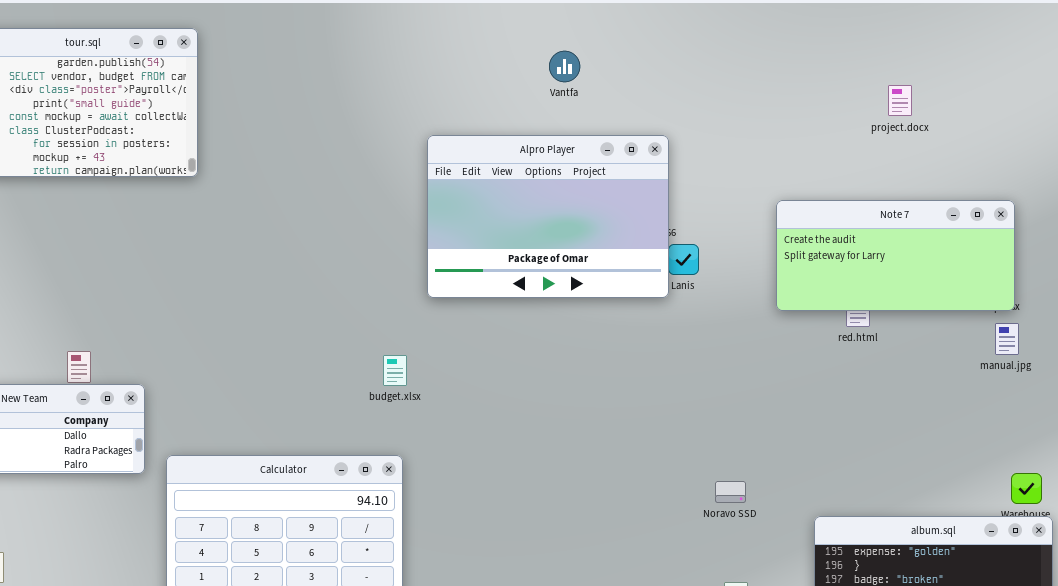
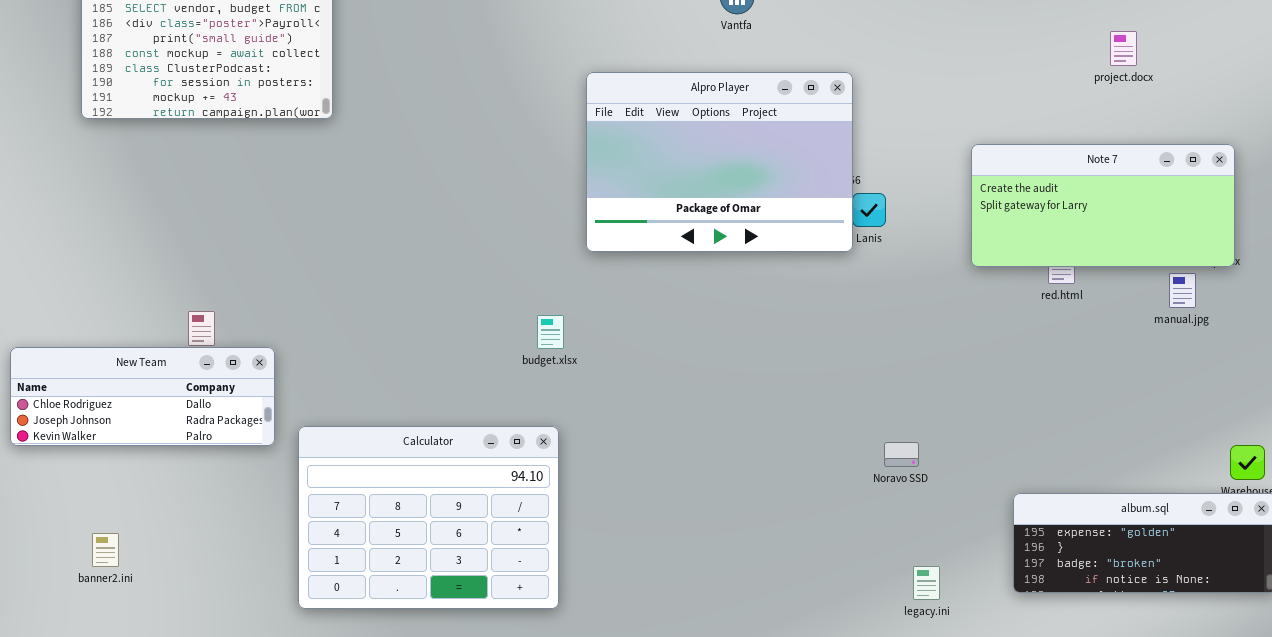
project.docx: [888,85,912,116] -> [1110,31,1137,66], moved
manual.jpg: [995,323,1019,355] -> [1169,273,1196,308], moved
Noravo SSD: [715,481,746,503] -> [884,442,919,467], moved

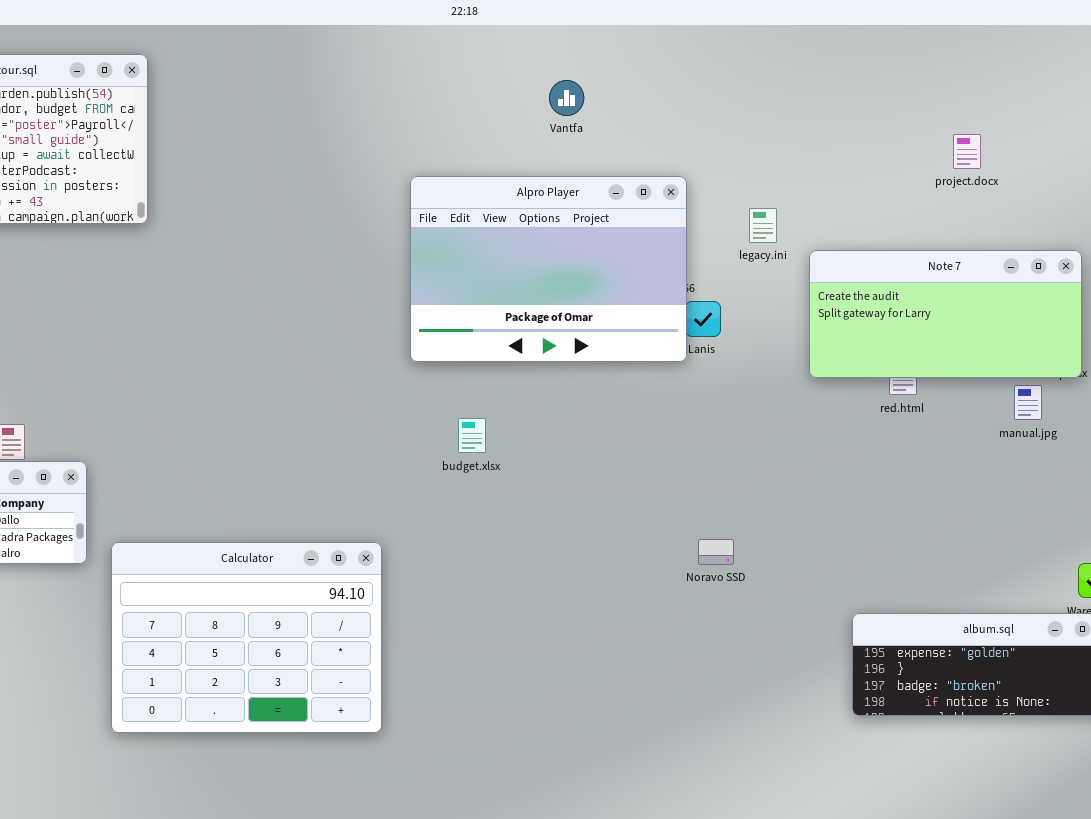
budget.xlsx: [537,315,564,349] -> [458,418,486,453], moved
Noravo SSD: [884,442,919,467] -> [698,539,734,565], moved
legacy.ini: [913,566,940,600] -> [749,208,777,243], moved

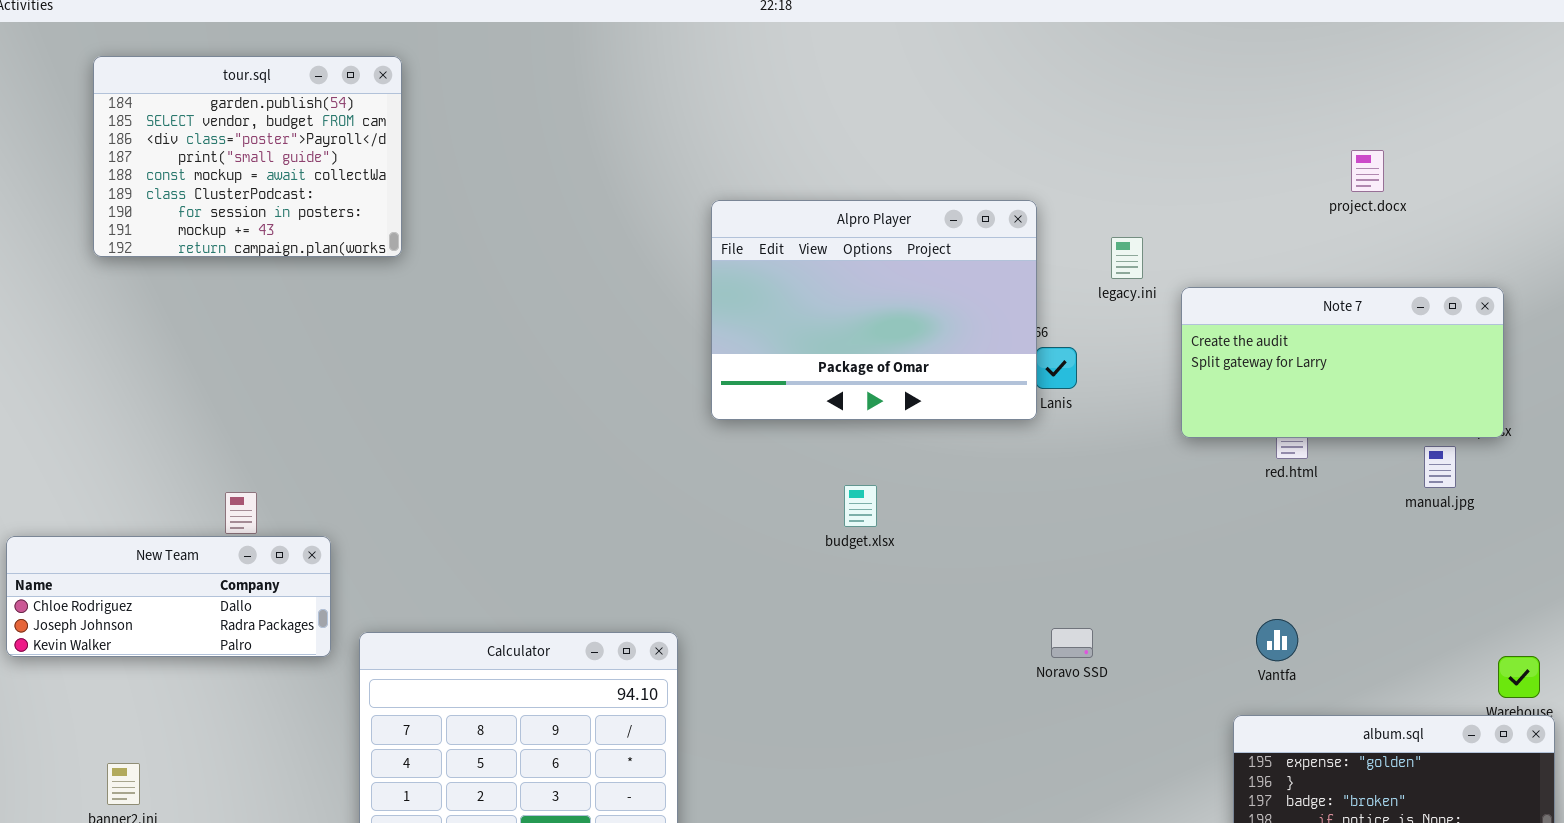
Vantfa: [549,80,584,116] -> [1256,619,1298,661], moved
budget.xlsx: [458,418,486,453] -> [844,485,877,527], moved

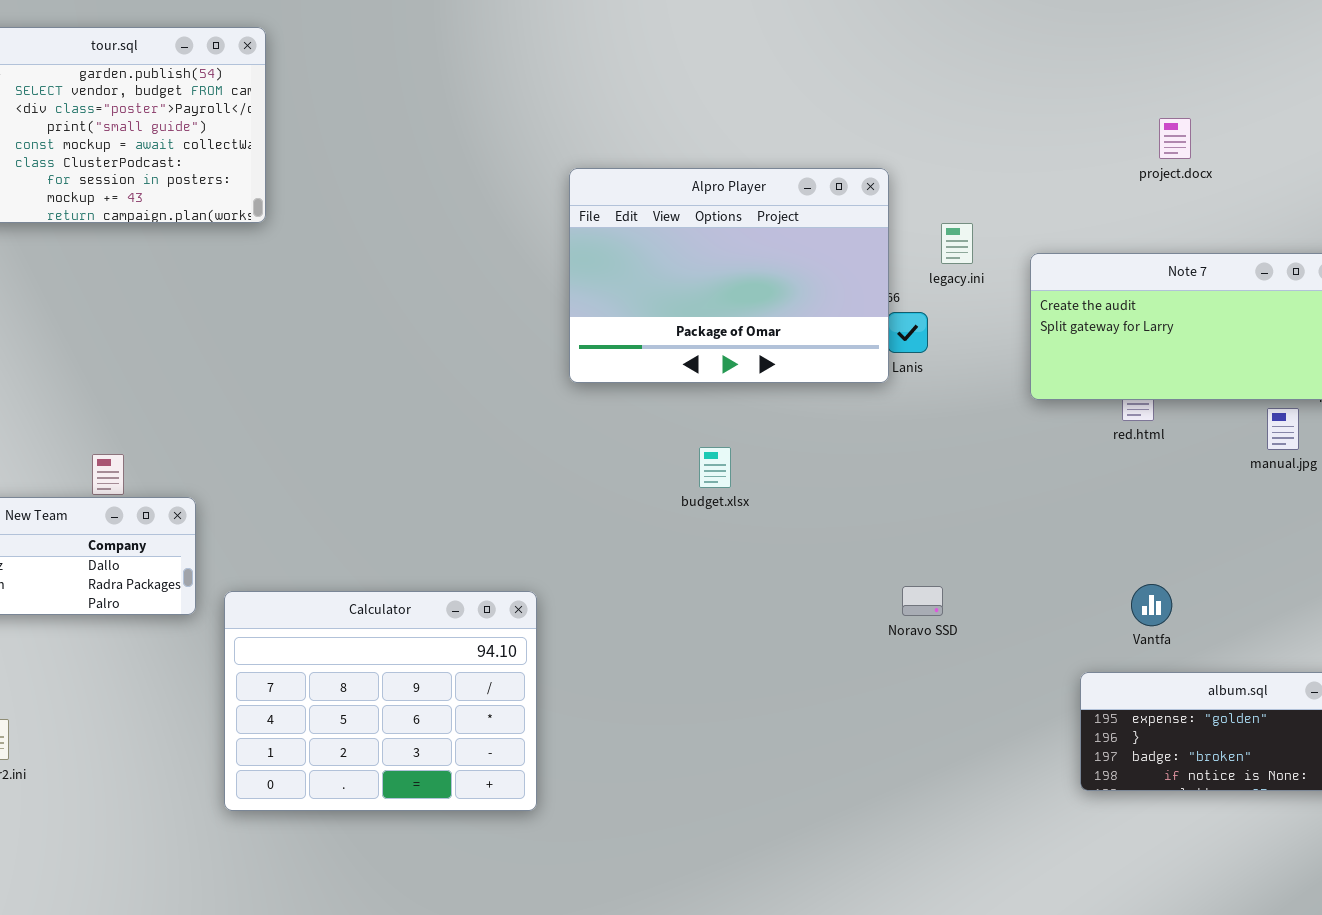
project.docx: [1351,150,1384,192] -> [1159,118,1191,159], moved
legacy.ini: [1111,237,1143,279] -> [941,223,973,264], moved
Vantfa: [1256,619,1298,661] -> [1131,584,1172,626], moved

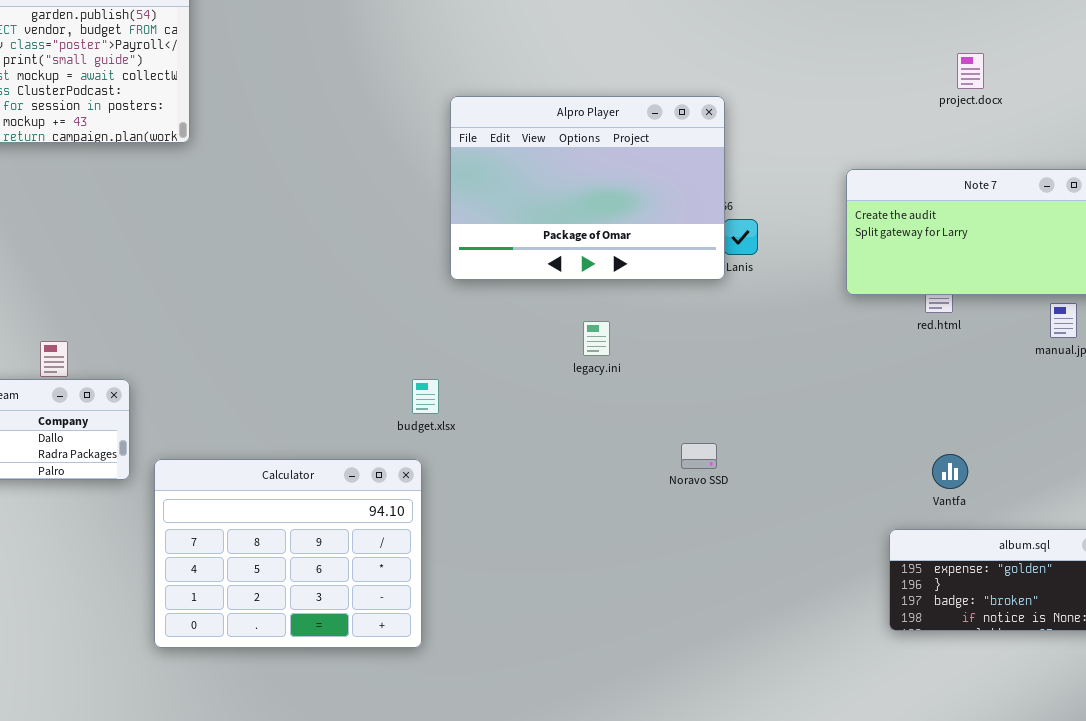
legacy.ini: [941,223,973,264] -> [583,321,610,356], moved
budget.xlsx: [699,447,731,488] -> [412,379,439,414], moved
Noravo SSD: [902,586,943,616] -> [681,443,717,469], moved

